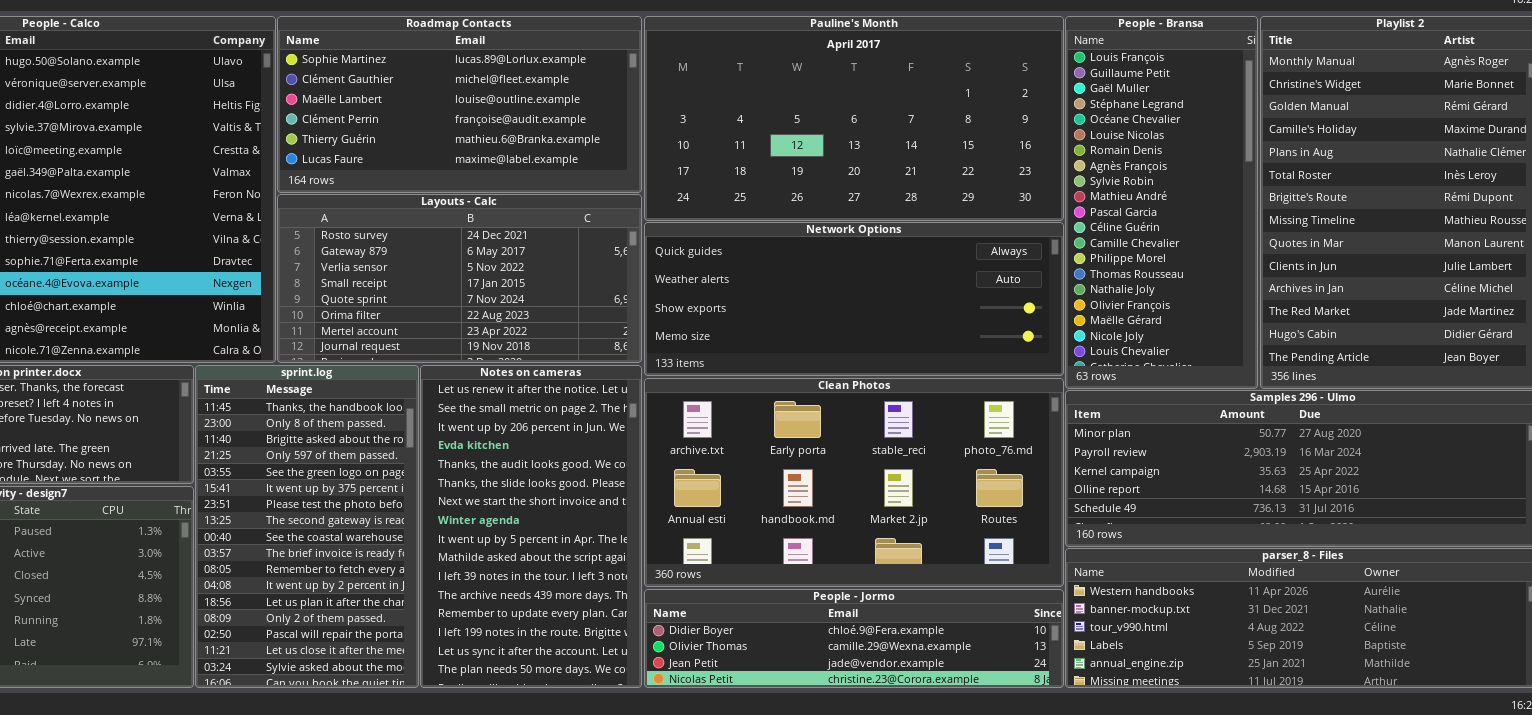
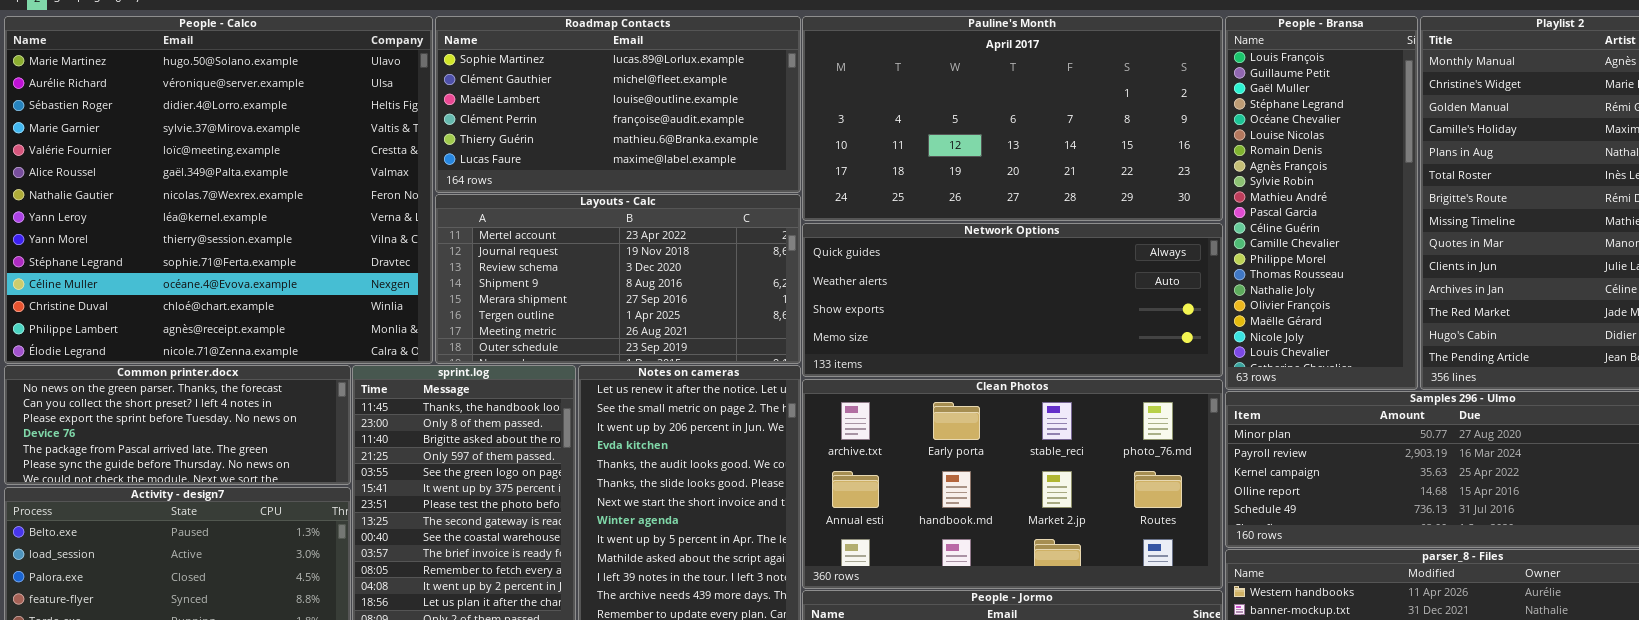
Layouts - Calc: [277,194,642,363] -> [435,194,801,364], scrolled down 6 rows

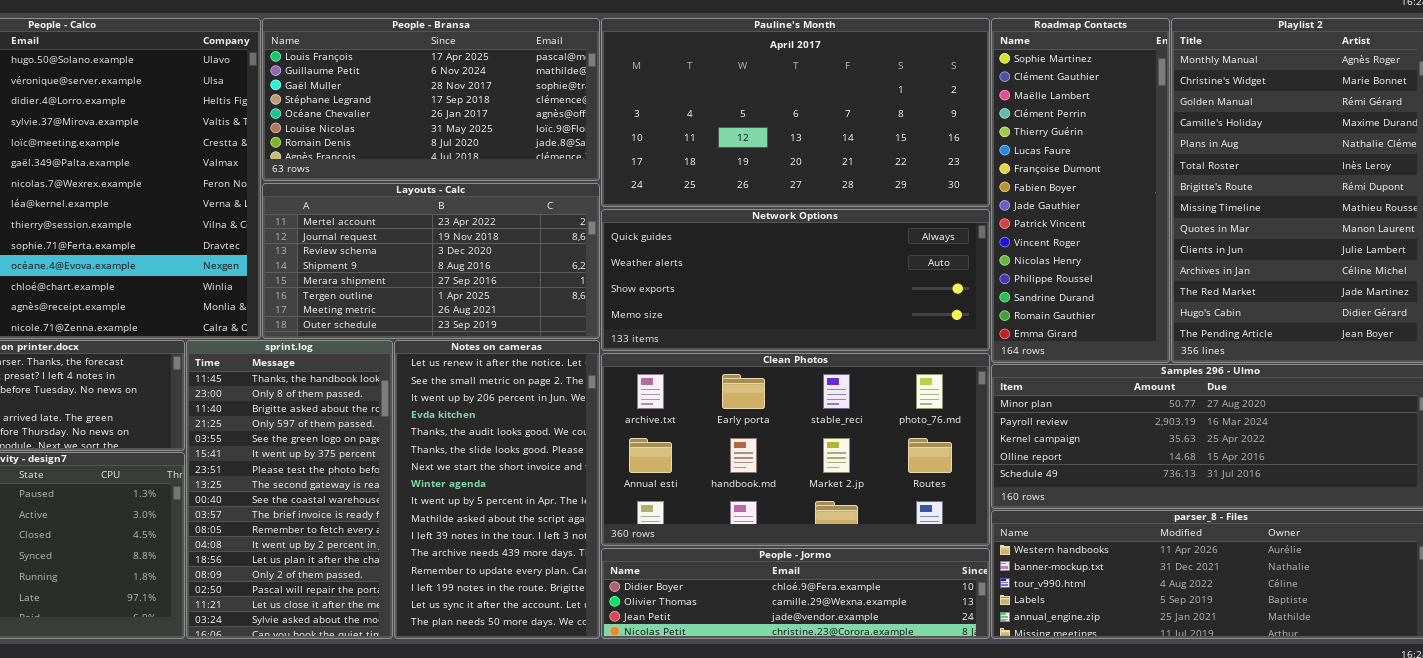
Roadmap Contacts: [435,16,801,193] -> [991,18,1170,363], moved, resized
People - Bransa: [1225,16,1418,390] -> [262,18,600,181], moved, resized

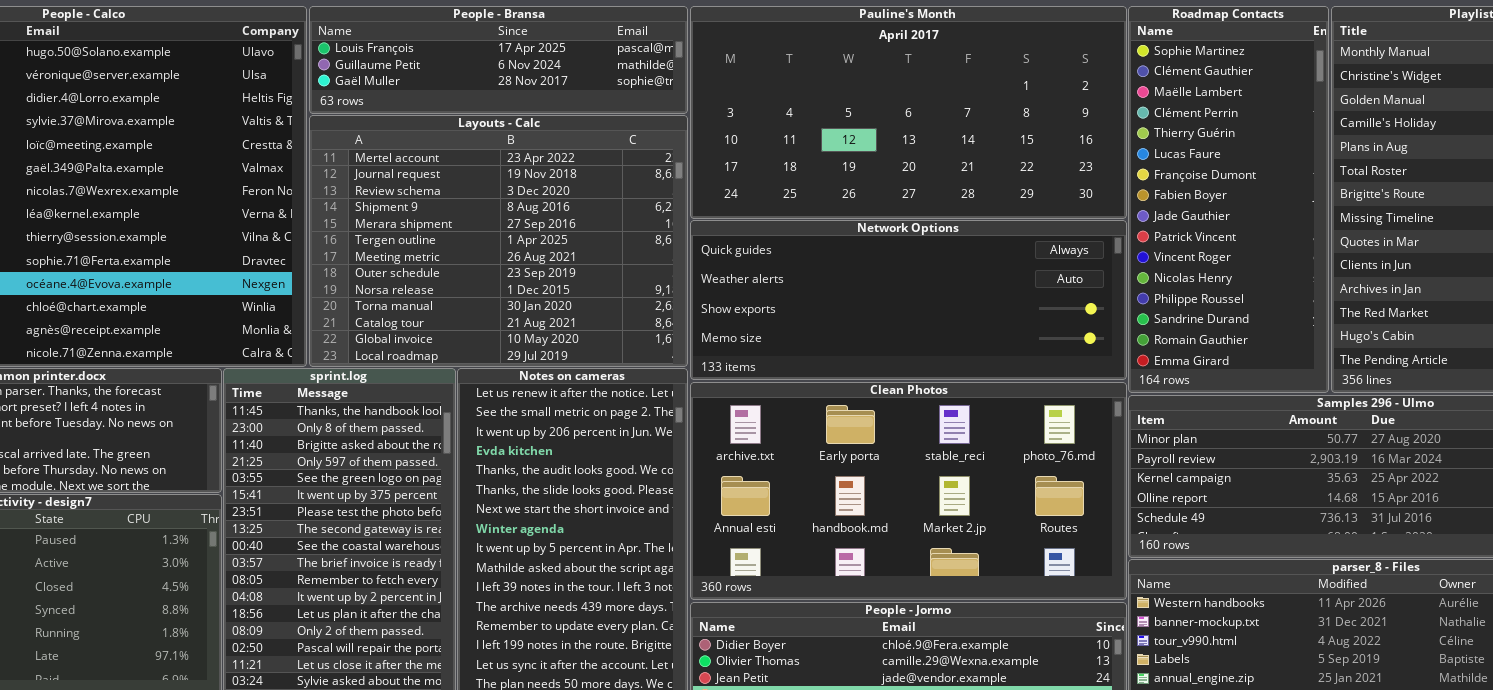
People - Bransa: [262,18,600,181] -> [309,6,688,114], resized
Layouts - Calc: [262,183,600,339] -> [309,115,688,367], resized

